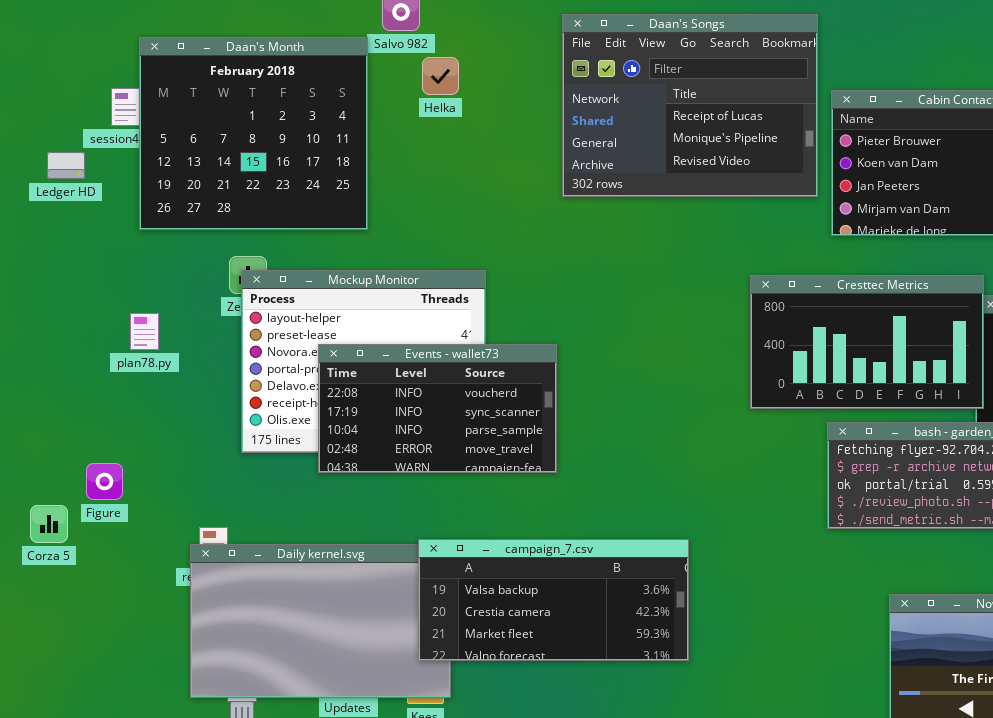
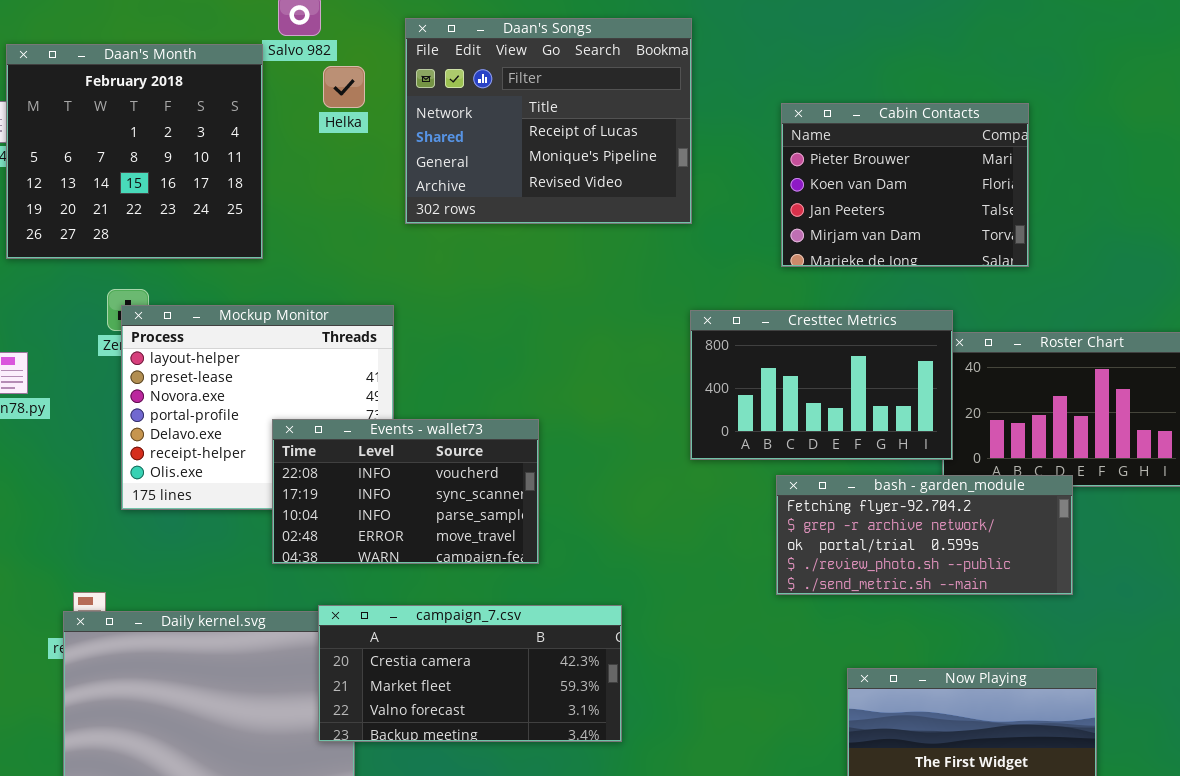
Daan's Songs: [562,14,818,197] -> [405,18,692,224], moved
Events - wallet73: [318,344,557,473] -> [272,419,539,564], moved
campaign_7.csv: [418,539,689,661] -> [318,605,622,742], scrolled down 1 row

